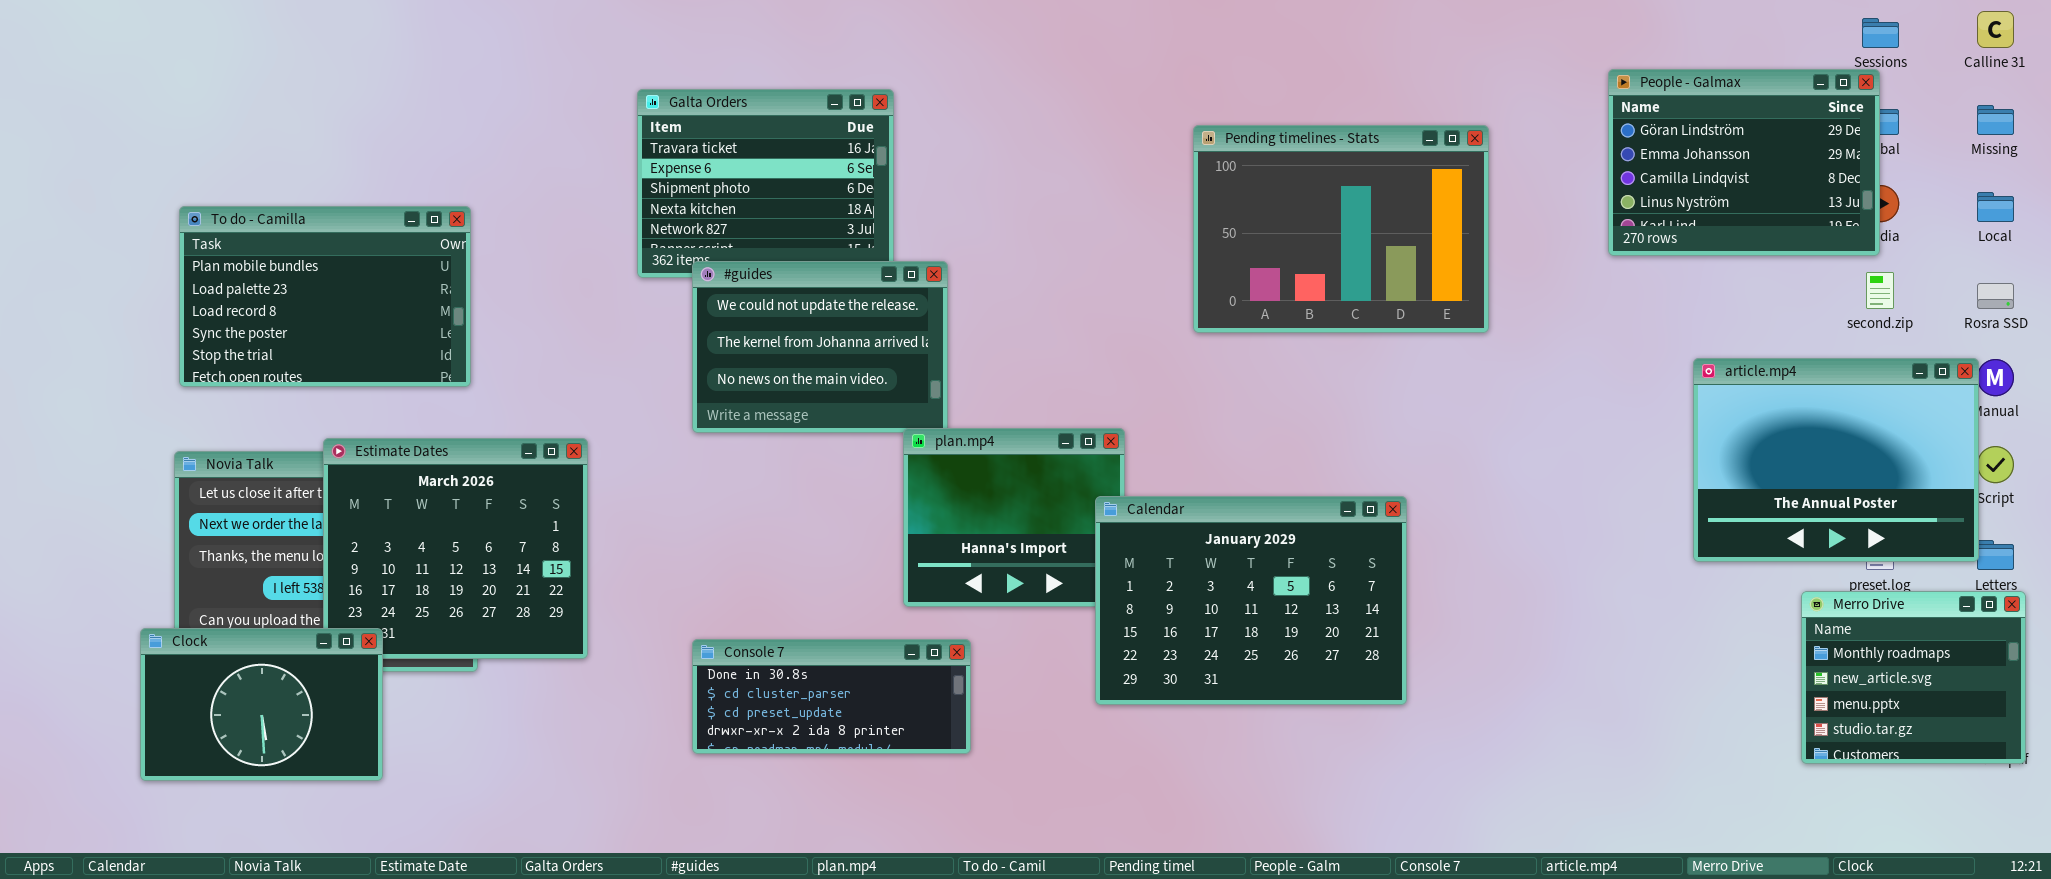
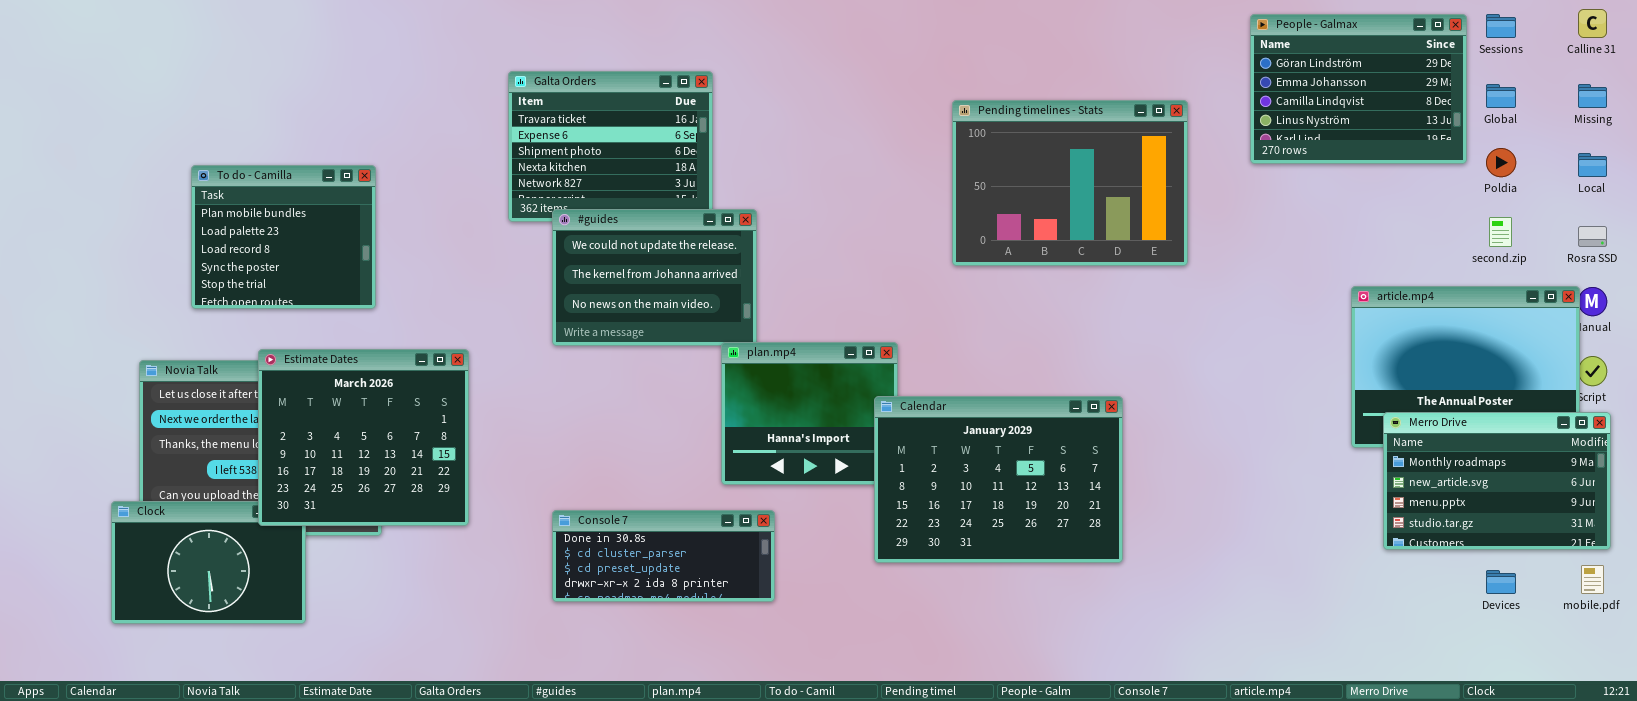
People - Galmax: [1608,69,1880,256] -> [1250,14,1467,164], moved
To do - Camilla: [179,206,471,387] -> [191,165,376,309], resized
Estimate Dates: [323,438,588,659] -> [258,349,469,526], raised
Merro Drive: [1801,591,2026,764] -> [1383,412,1611,550], moved, resized

